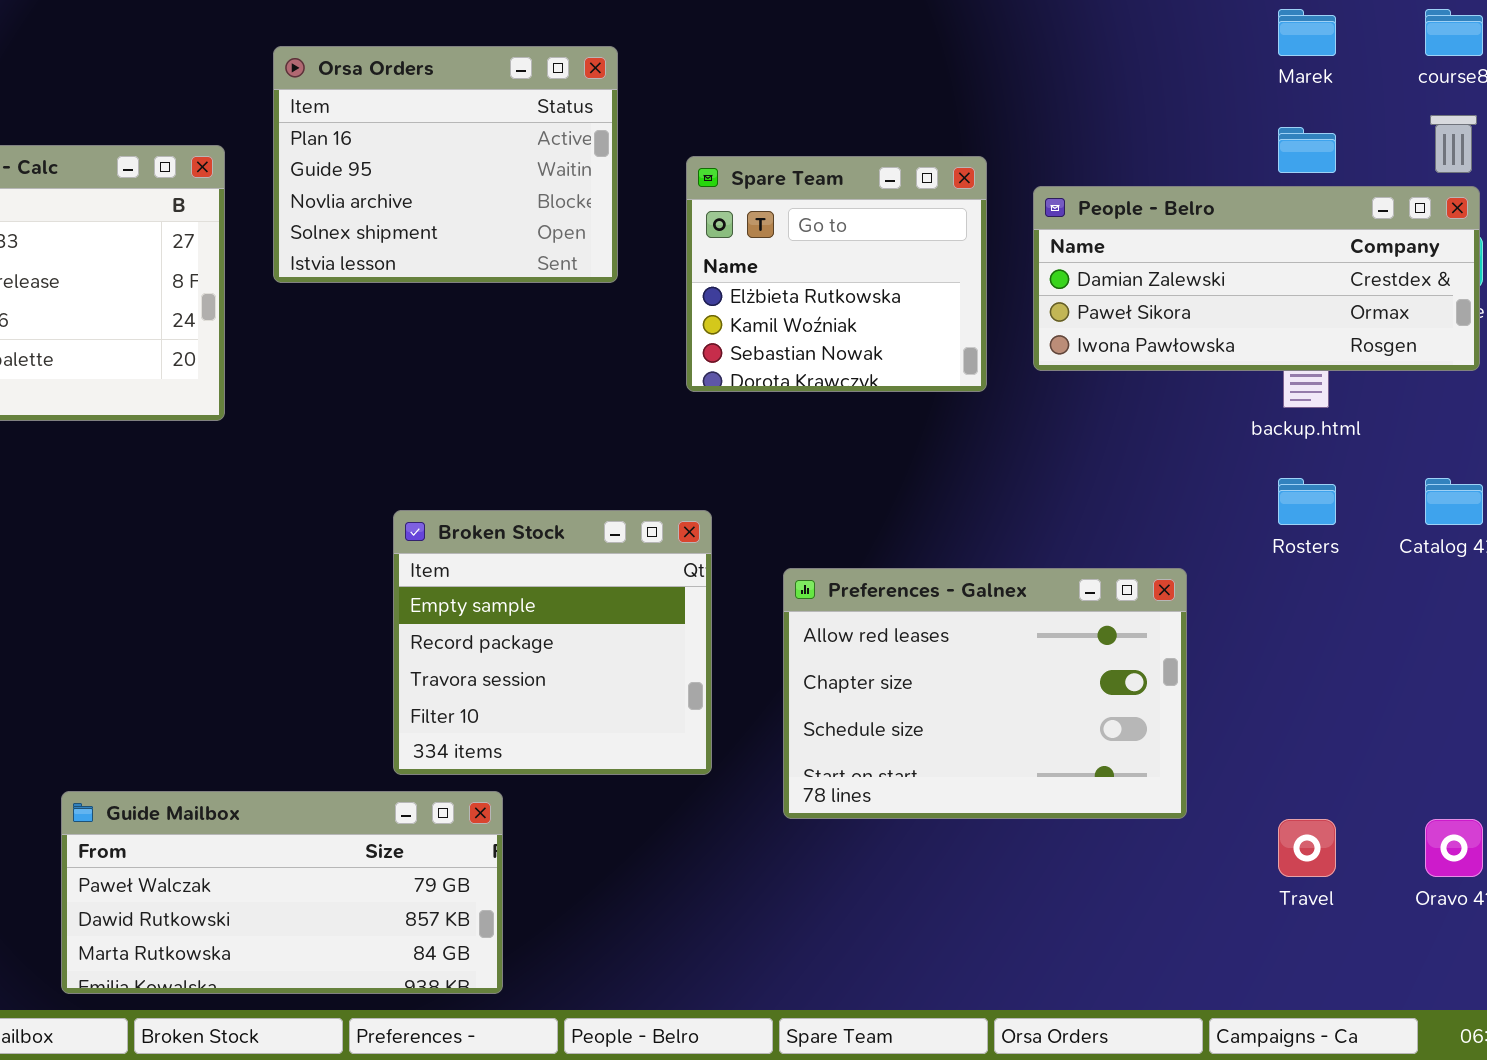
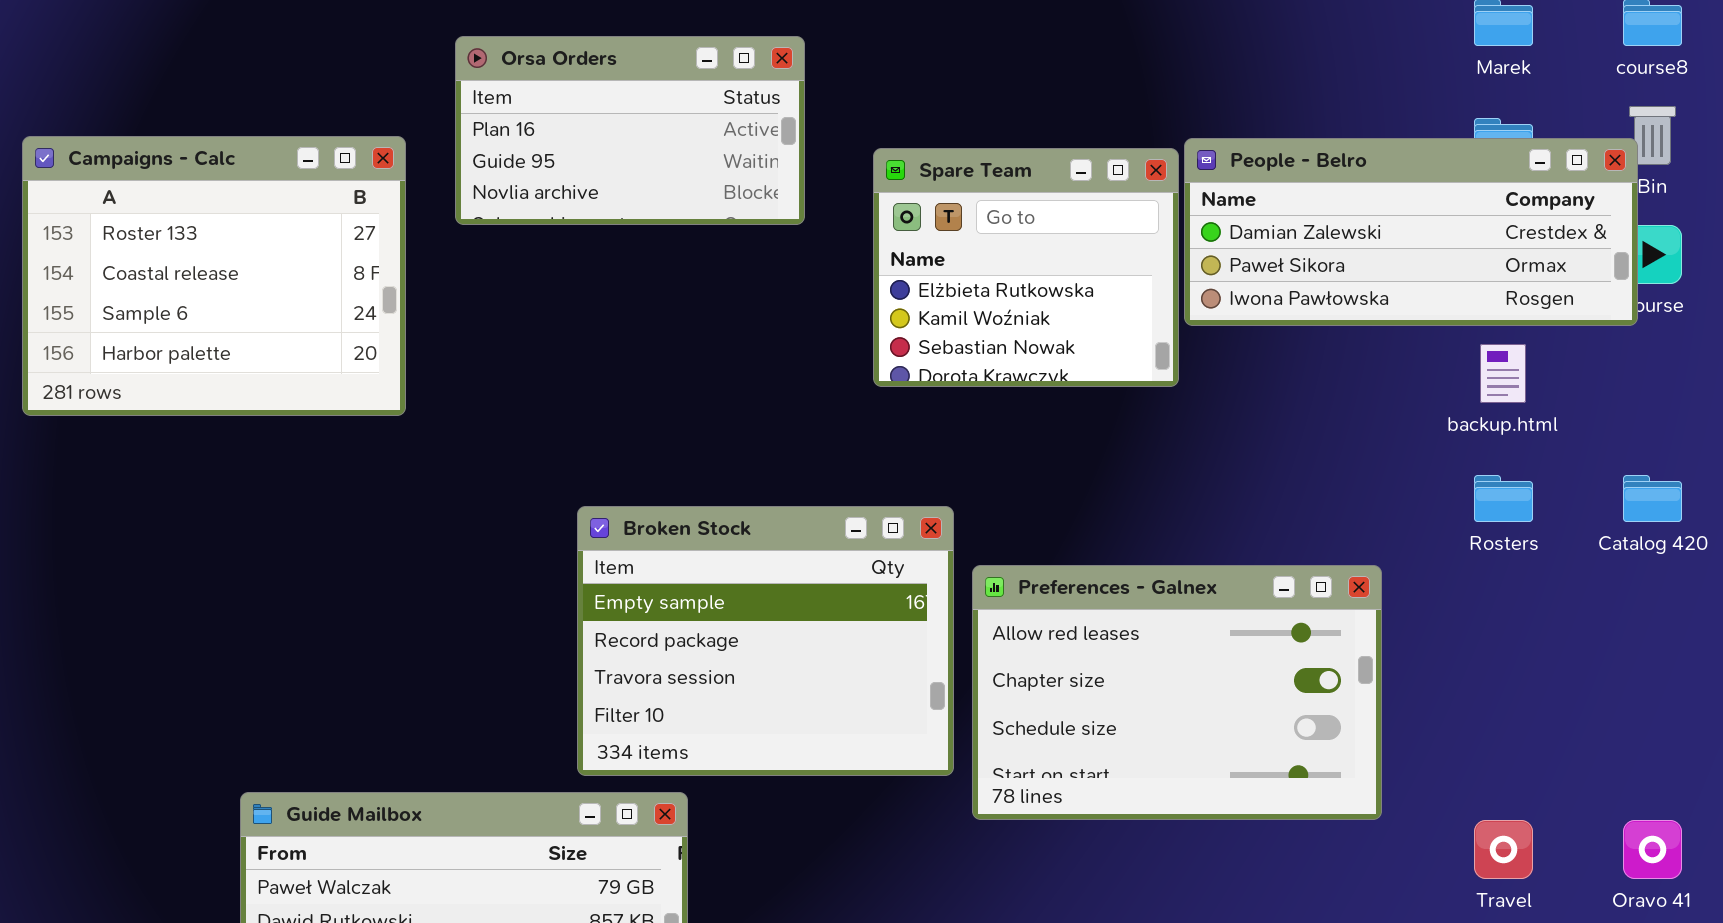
Orsa Orders: [273,46,618,283] -> [455,36,805,225], resized
People - Belro: [1033,186,1480,371] -> [1184,138,1638,326], moved
Broken Stock: [393,510,712,775] -> [577,506,954,776], resized

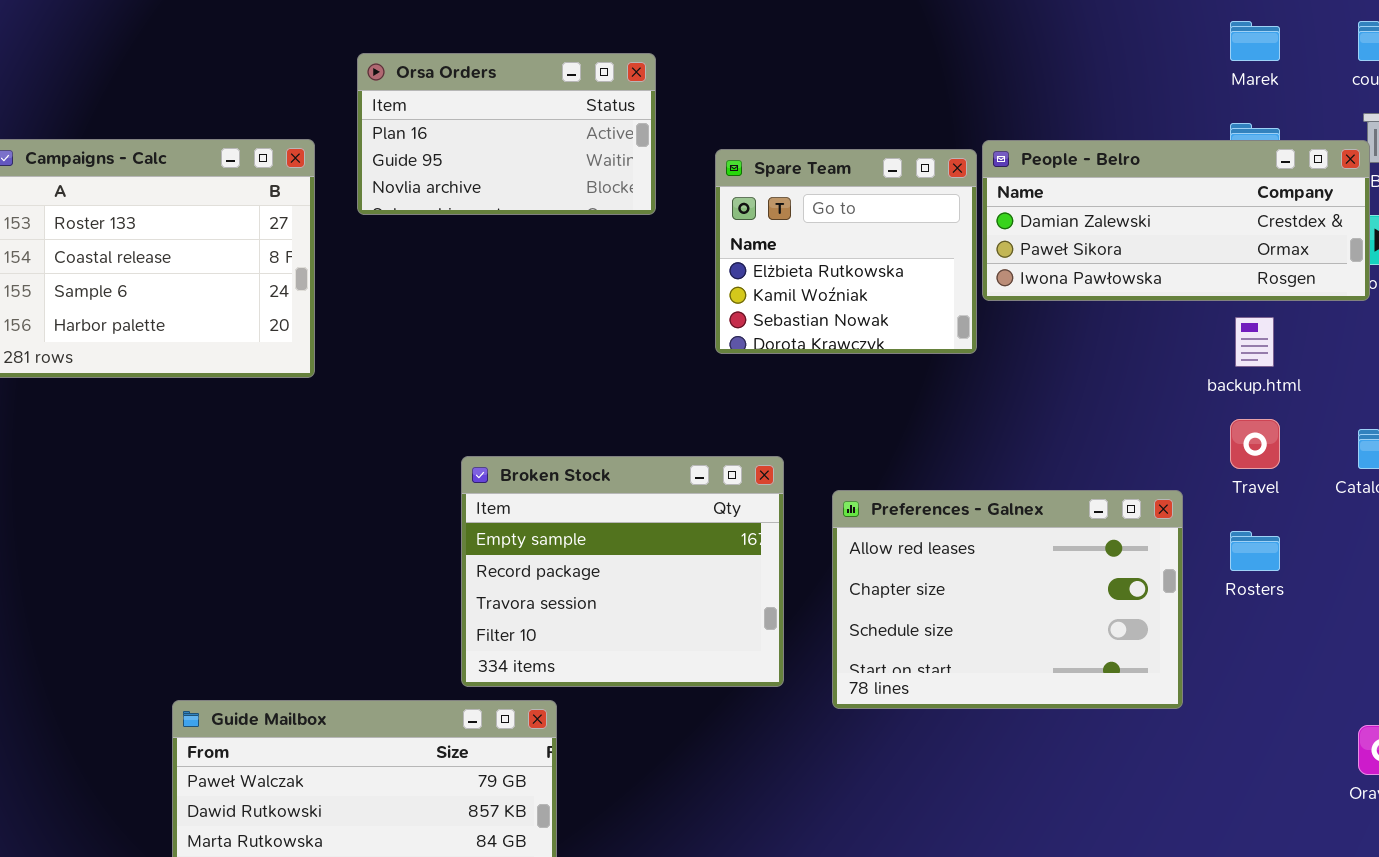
Rosters: [1474,475,1533,522] -> [1230,531,1280,571], moved
Preferences - Galnex: [972,565,1382,820] -> [832,490,1183,709], moved
Travel: [1474,820,1533,879] -> [1230,419,1280,469], moved

